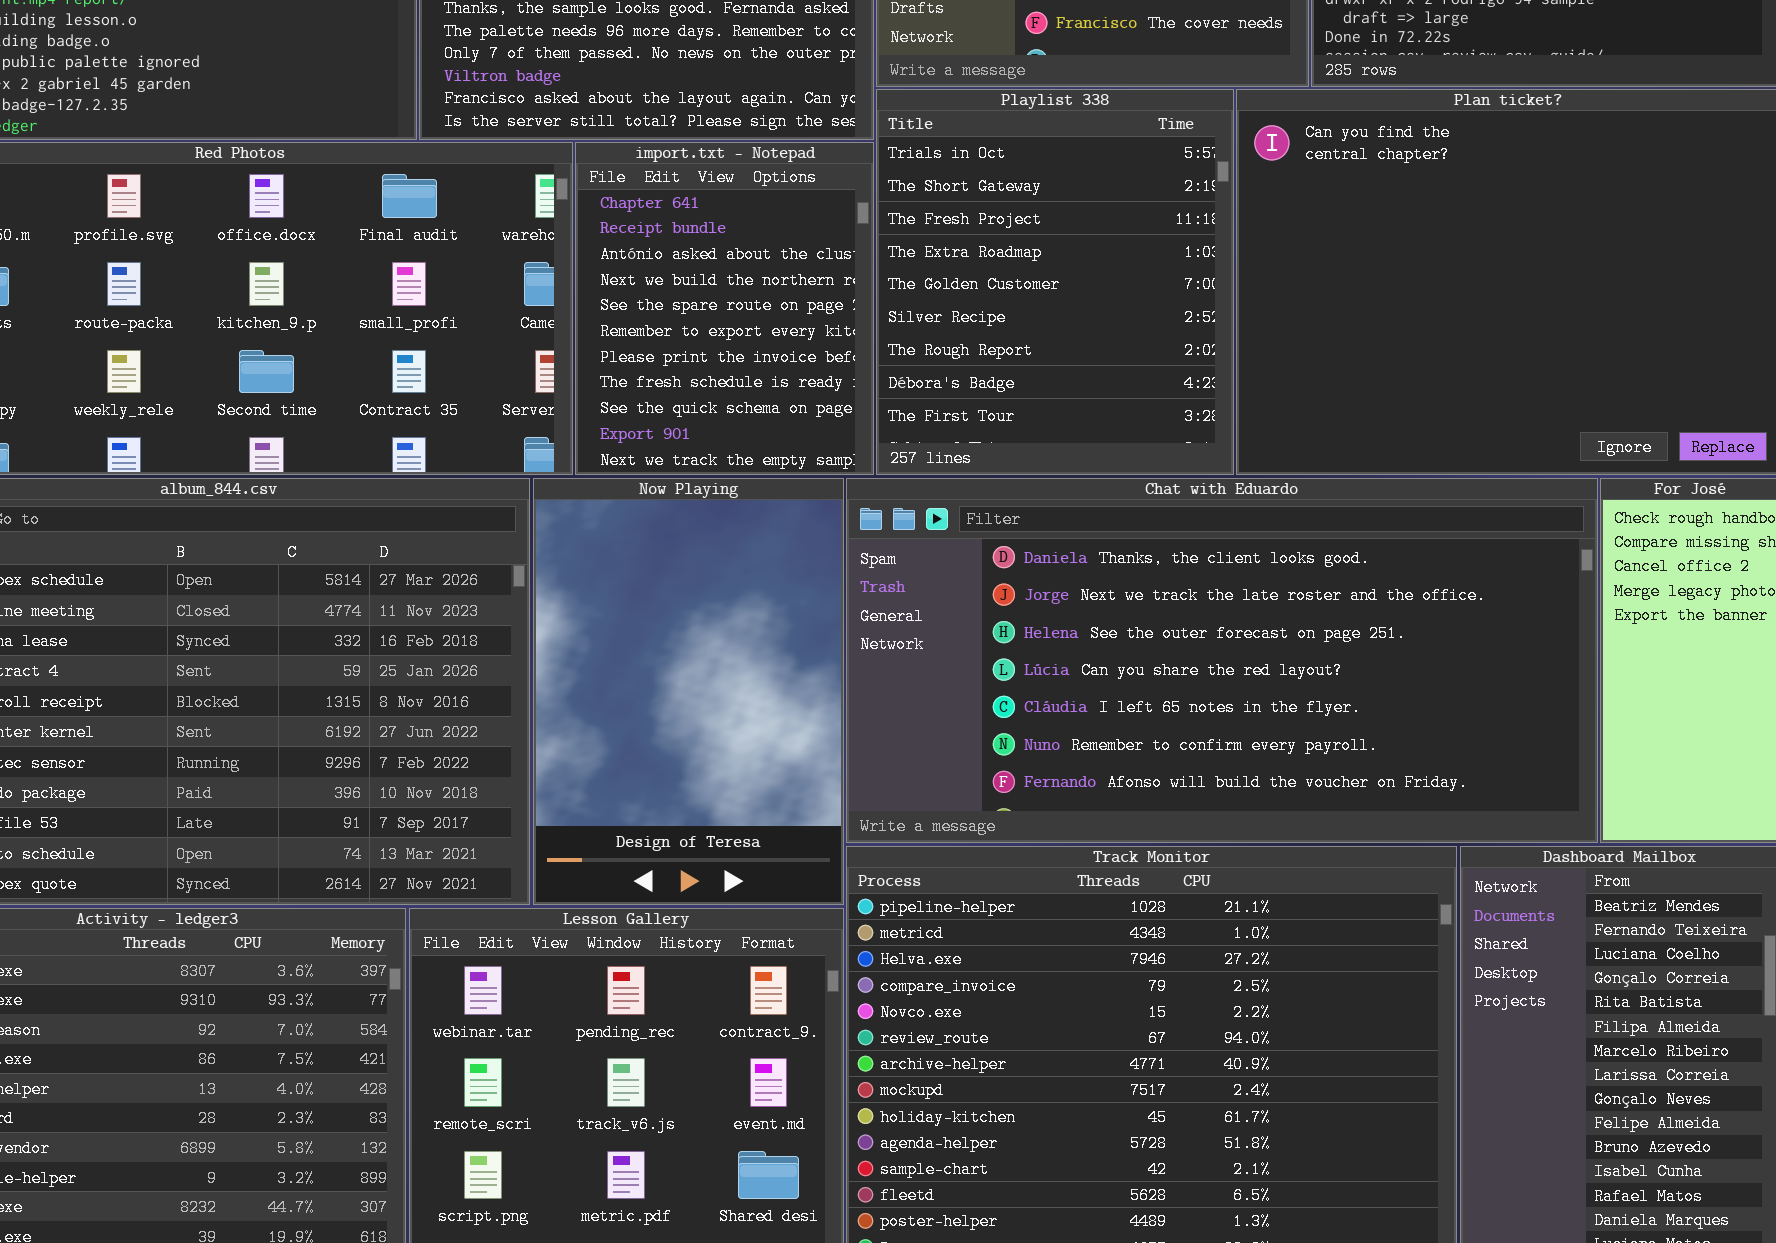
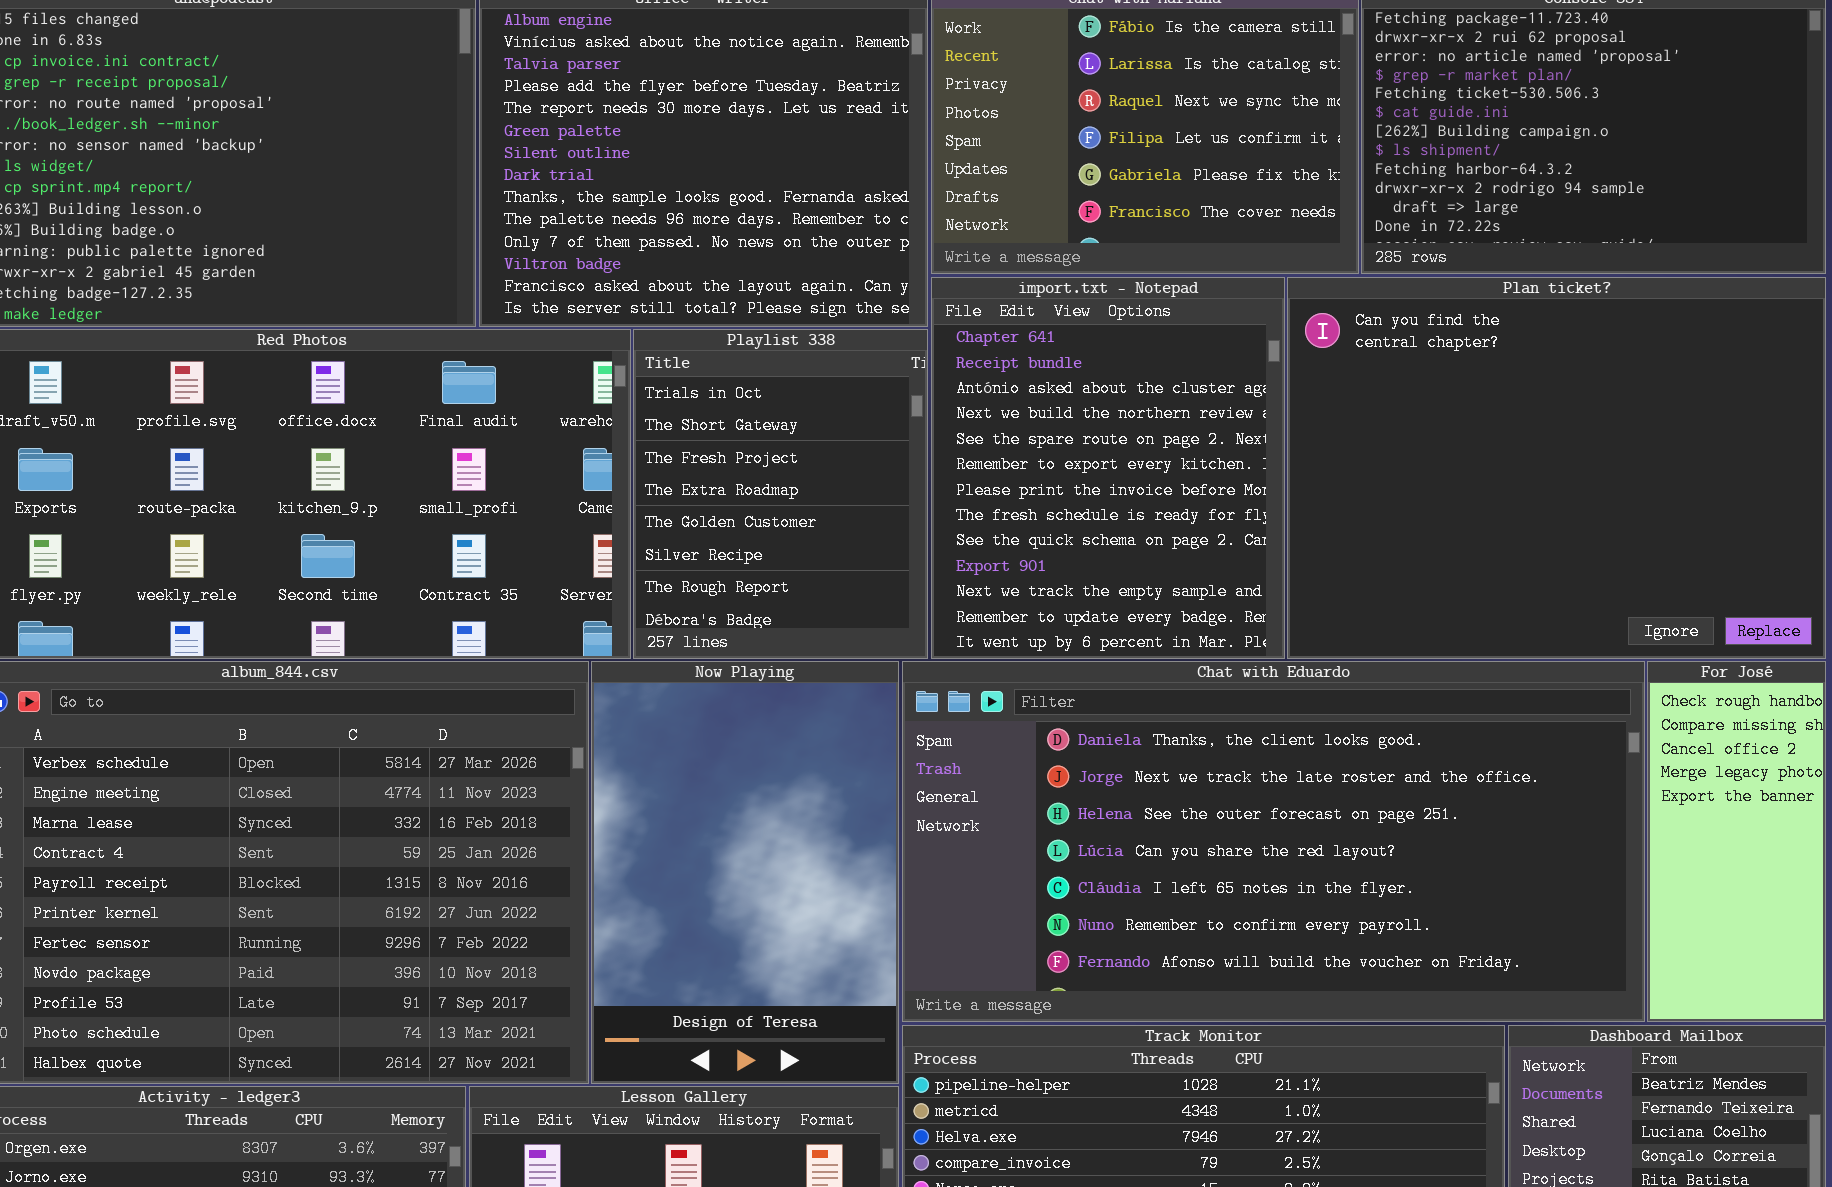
Playlist 338: [876,89,1234,475] -> [633,329,928,659], moved, resized
import.txt - Notepad: [575,142,874,475] -> [931,277,1285,659], moved, resized

